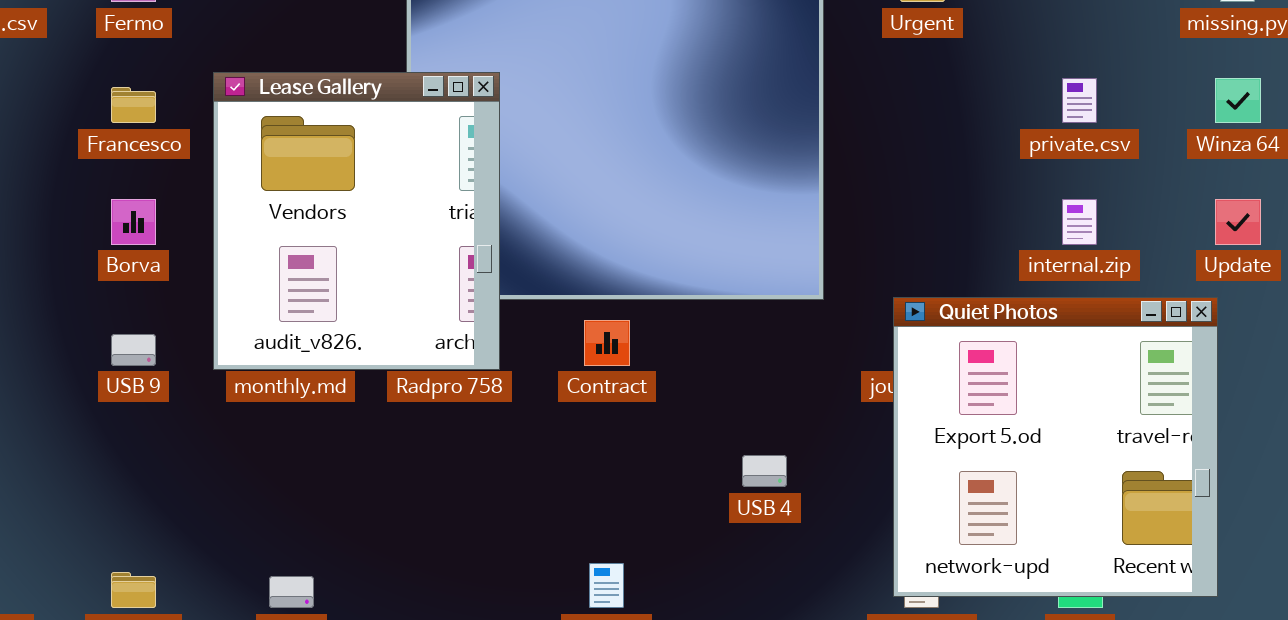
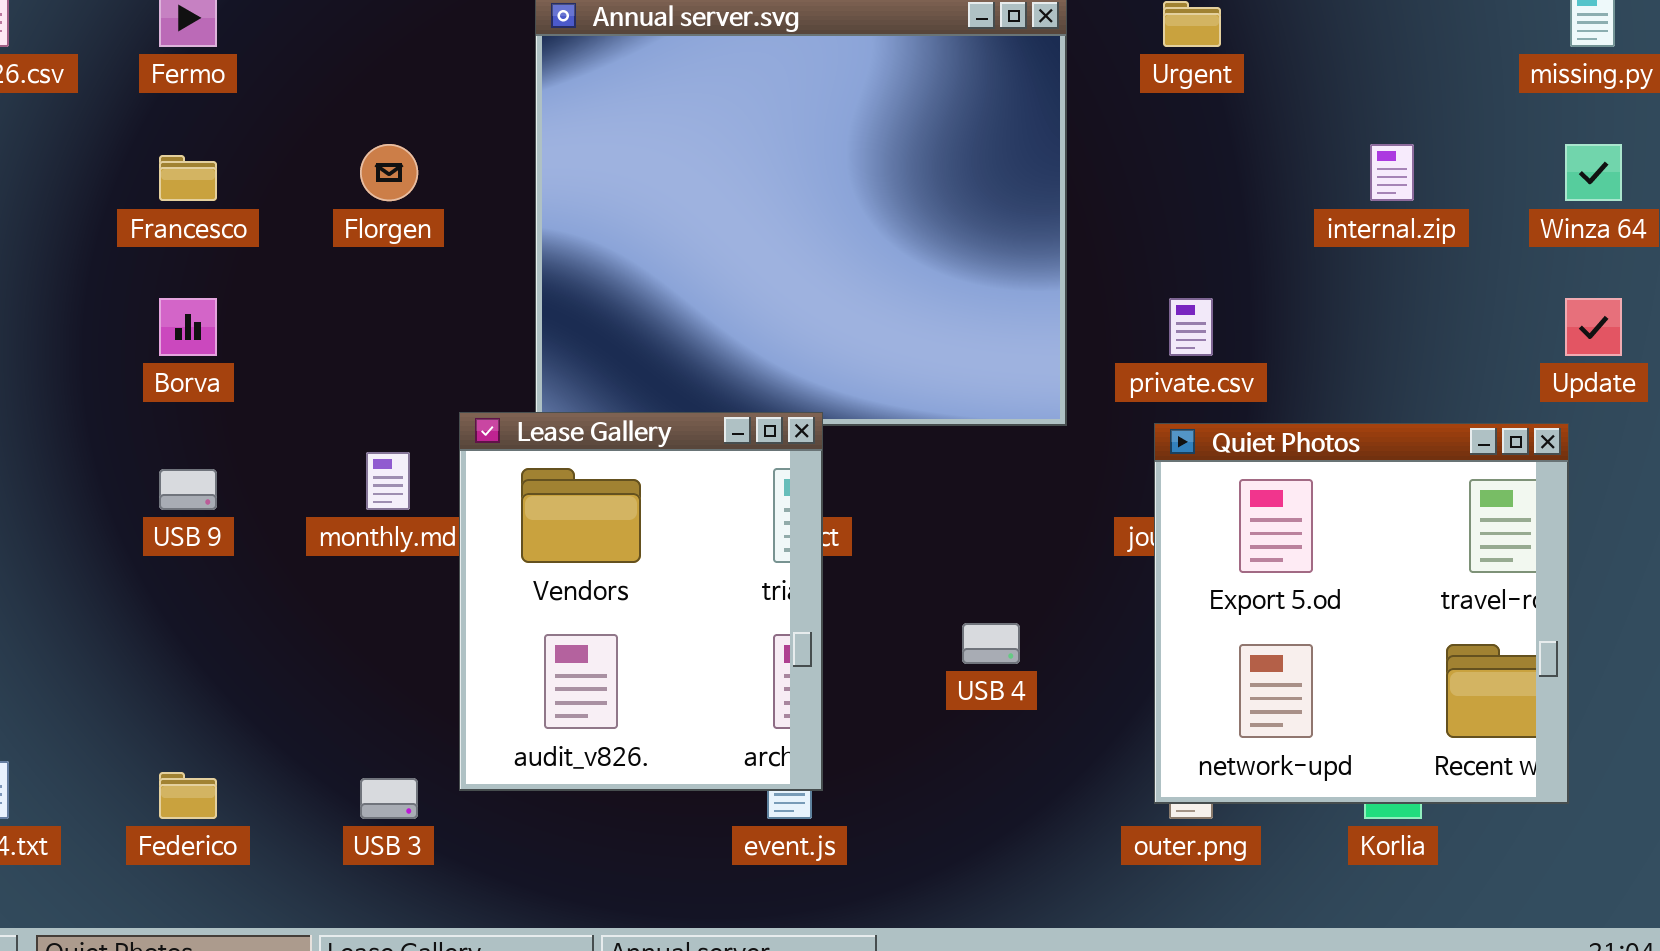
Lease Gallery: [213,72,500,370] -> [459,412,823,791], moved
private.csv: [1062,78,1097,123] -> [1169,298,1213,356], moved
internal.zip: [1062,199,1097,245] -> [1370,144,1414,201], moved

